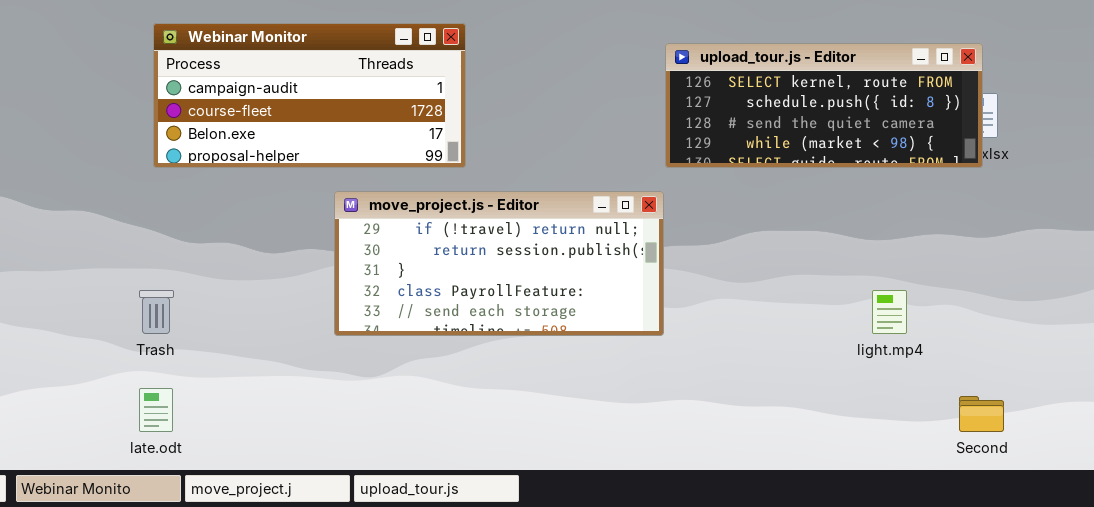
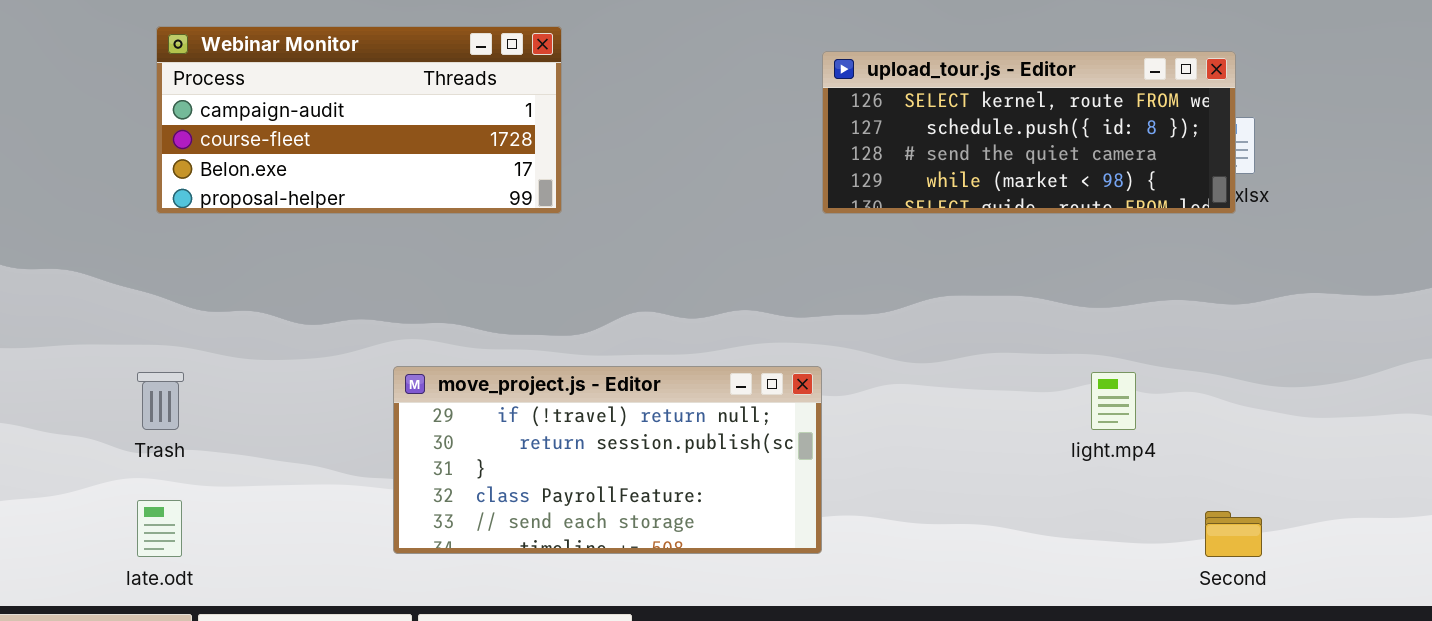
move_project.js - Editor: [334,191,664,336] -> [393,366,822,554], moved

